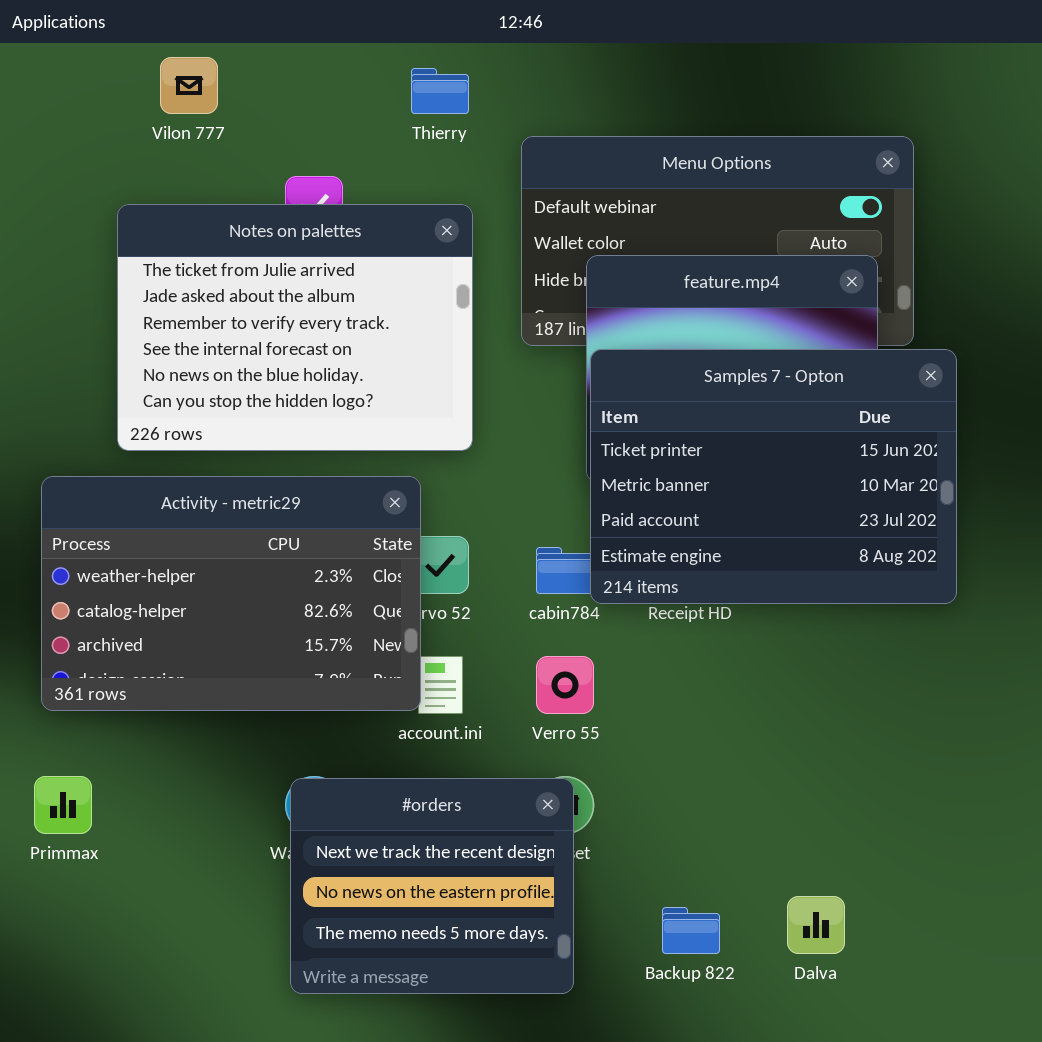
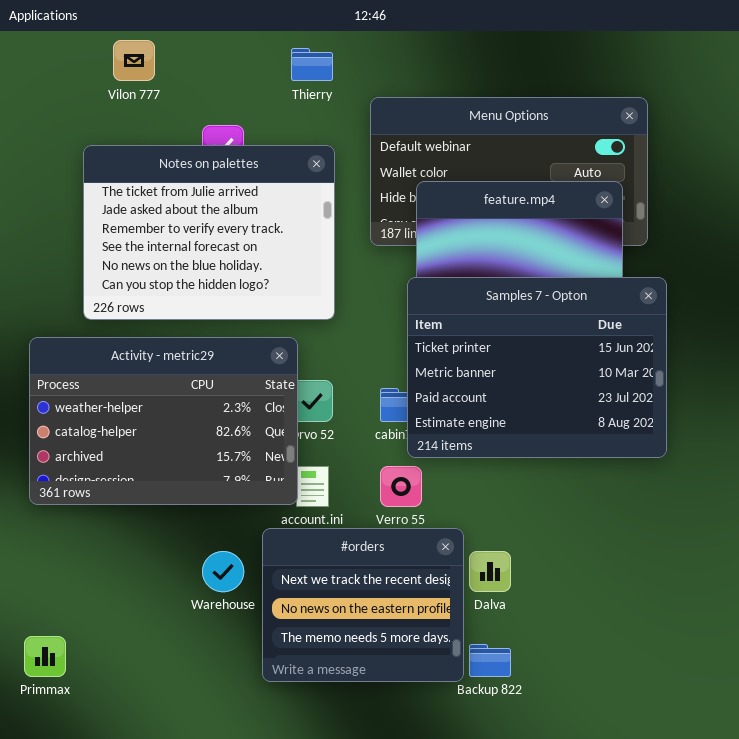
Samples 7 - Opton: [590,349,957,604] -> [407,277,667,458], moved
Primmax: [34,776,92,834] -> [24,636,66,677], moved
#orders: [290,778,574,994] -> [262,528,464,682], moved
Dalva: [787,896,845,954] -> [469,551,511,592], moved

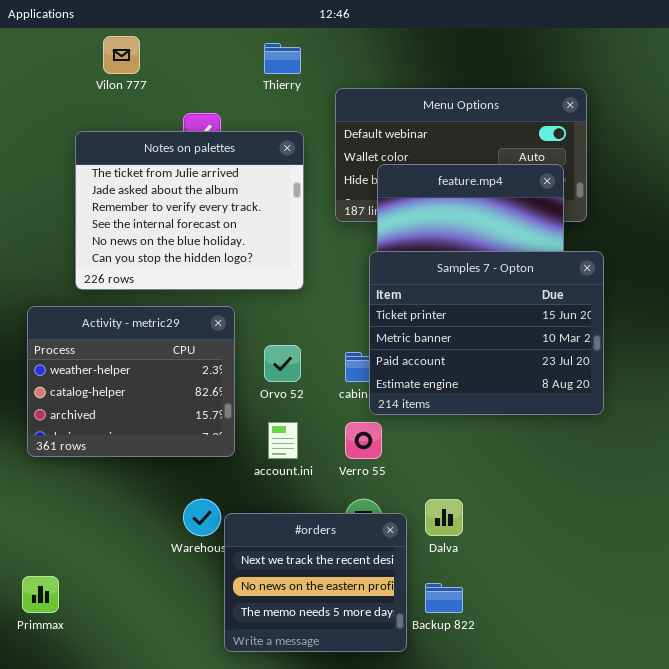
Activity - metric29: [29,337,298,505] -> [27,306,235,457], resized
#orders: [262,528,464,682] -> [224,513,407,652], moved

